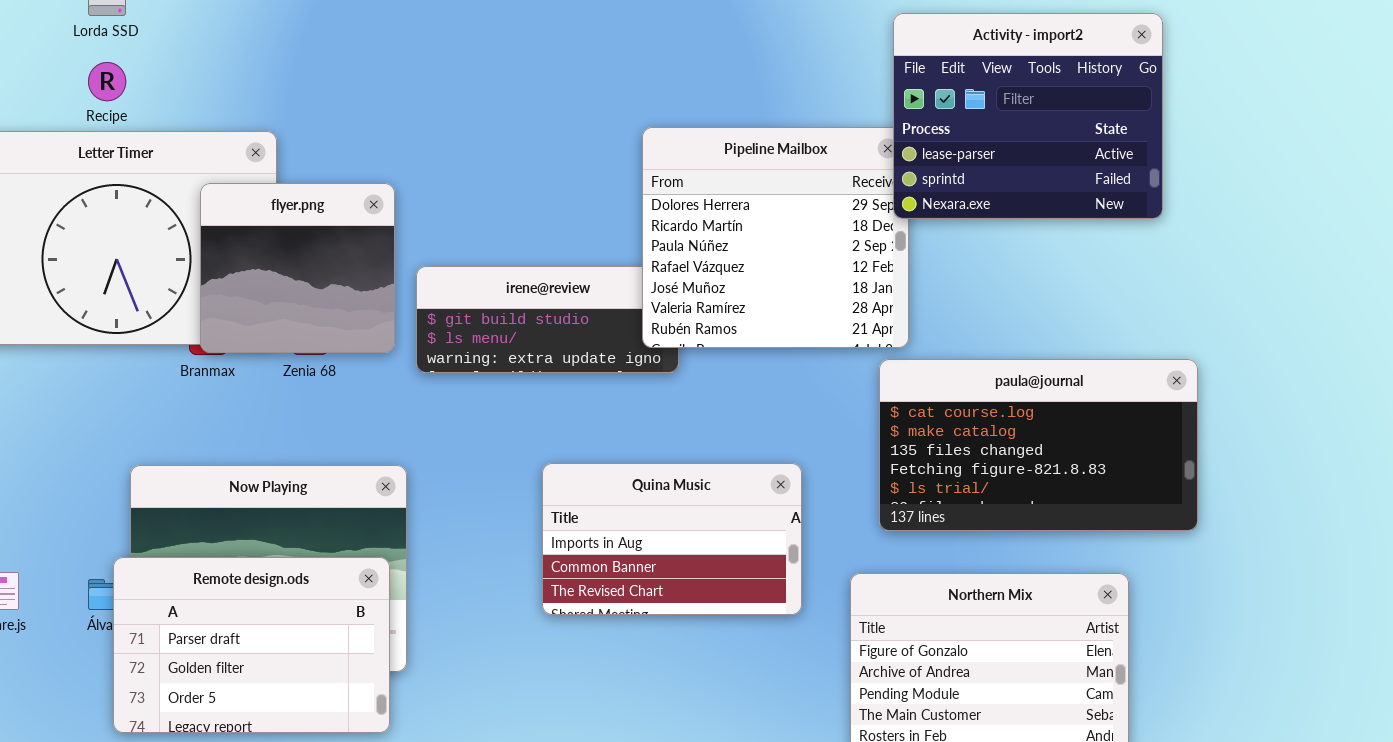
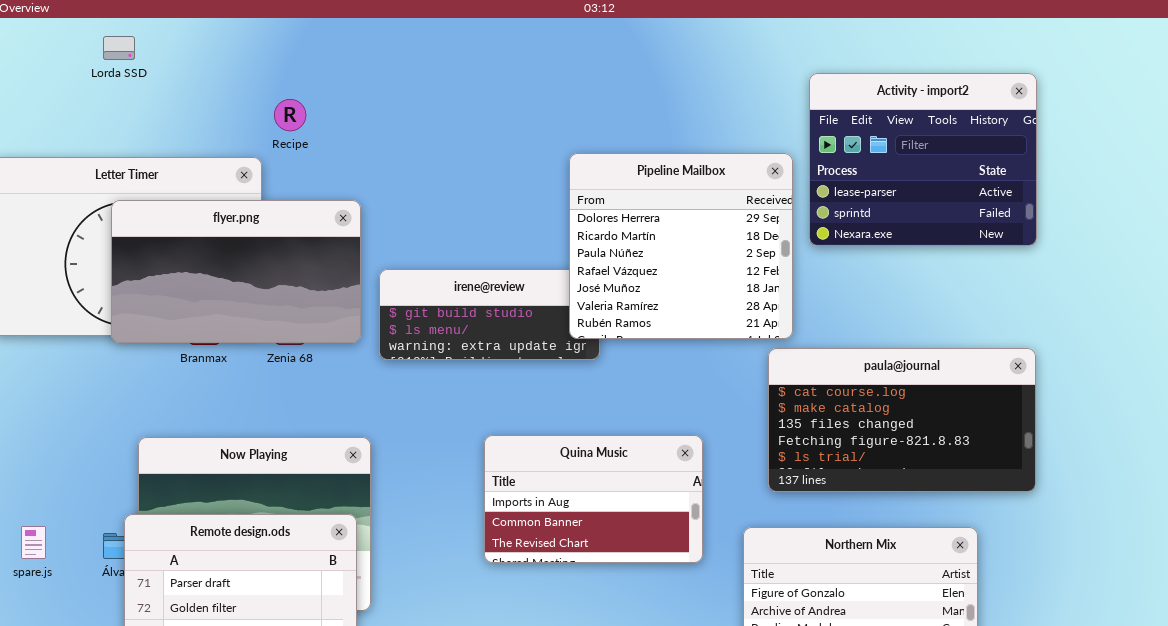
Activity - import2: [893,13,1163,219] -> [809,73,1037,246], moved
Recipe: [88,62,126,101] -> [274,99,306,131], moved
flyer.png: [200,183,395,353] -> [111,200,361,343], resized

